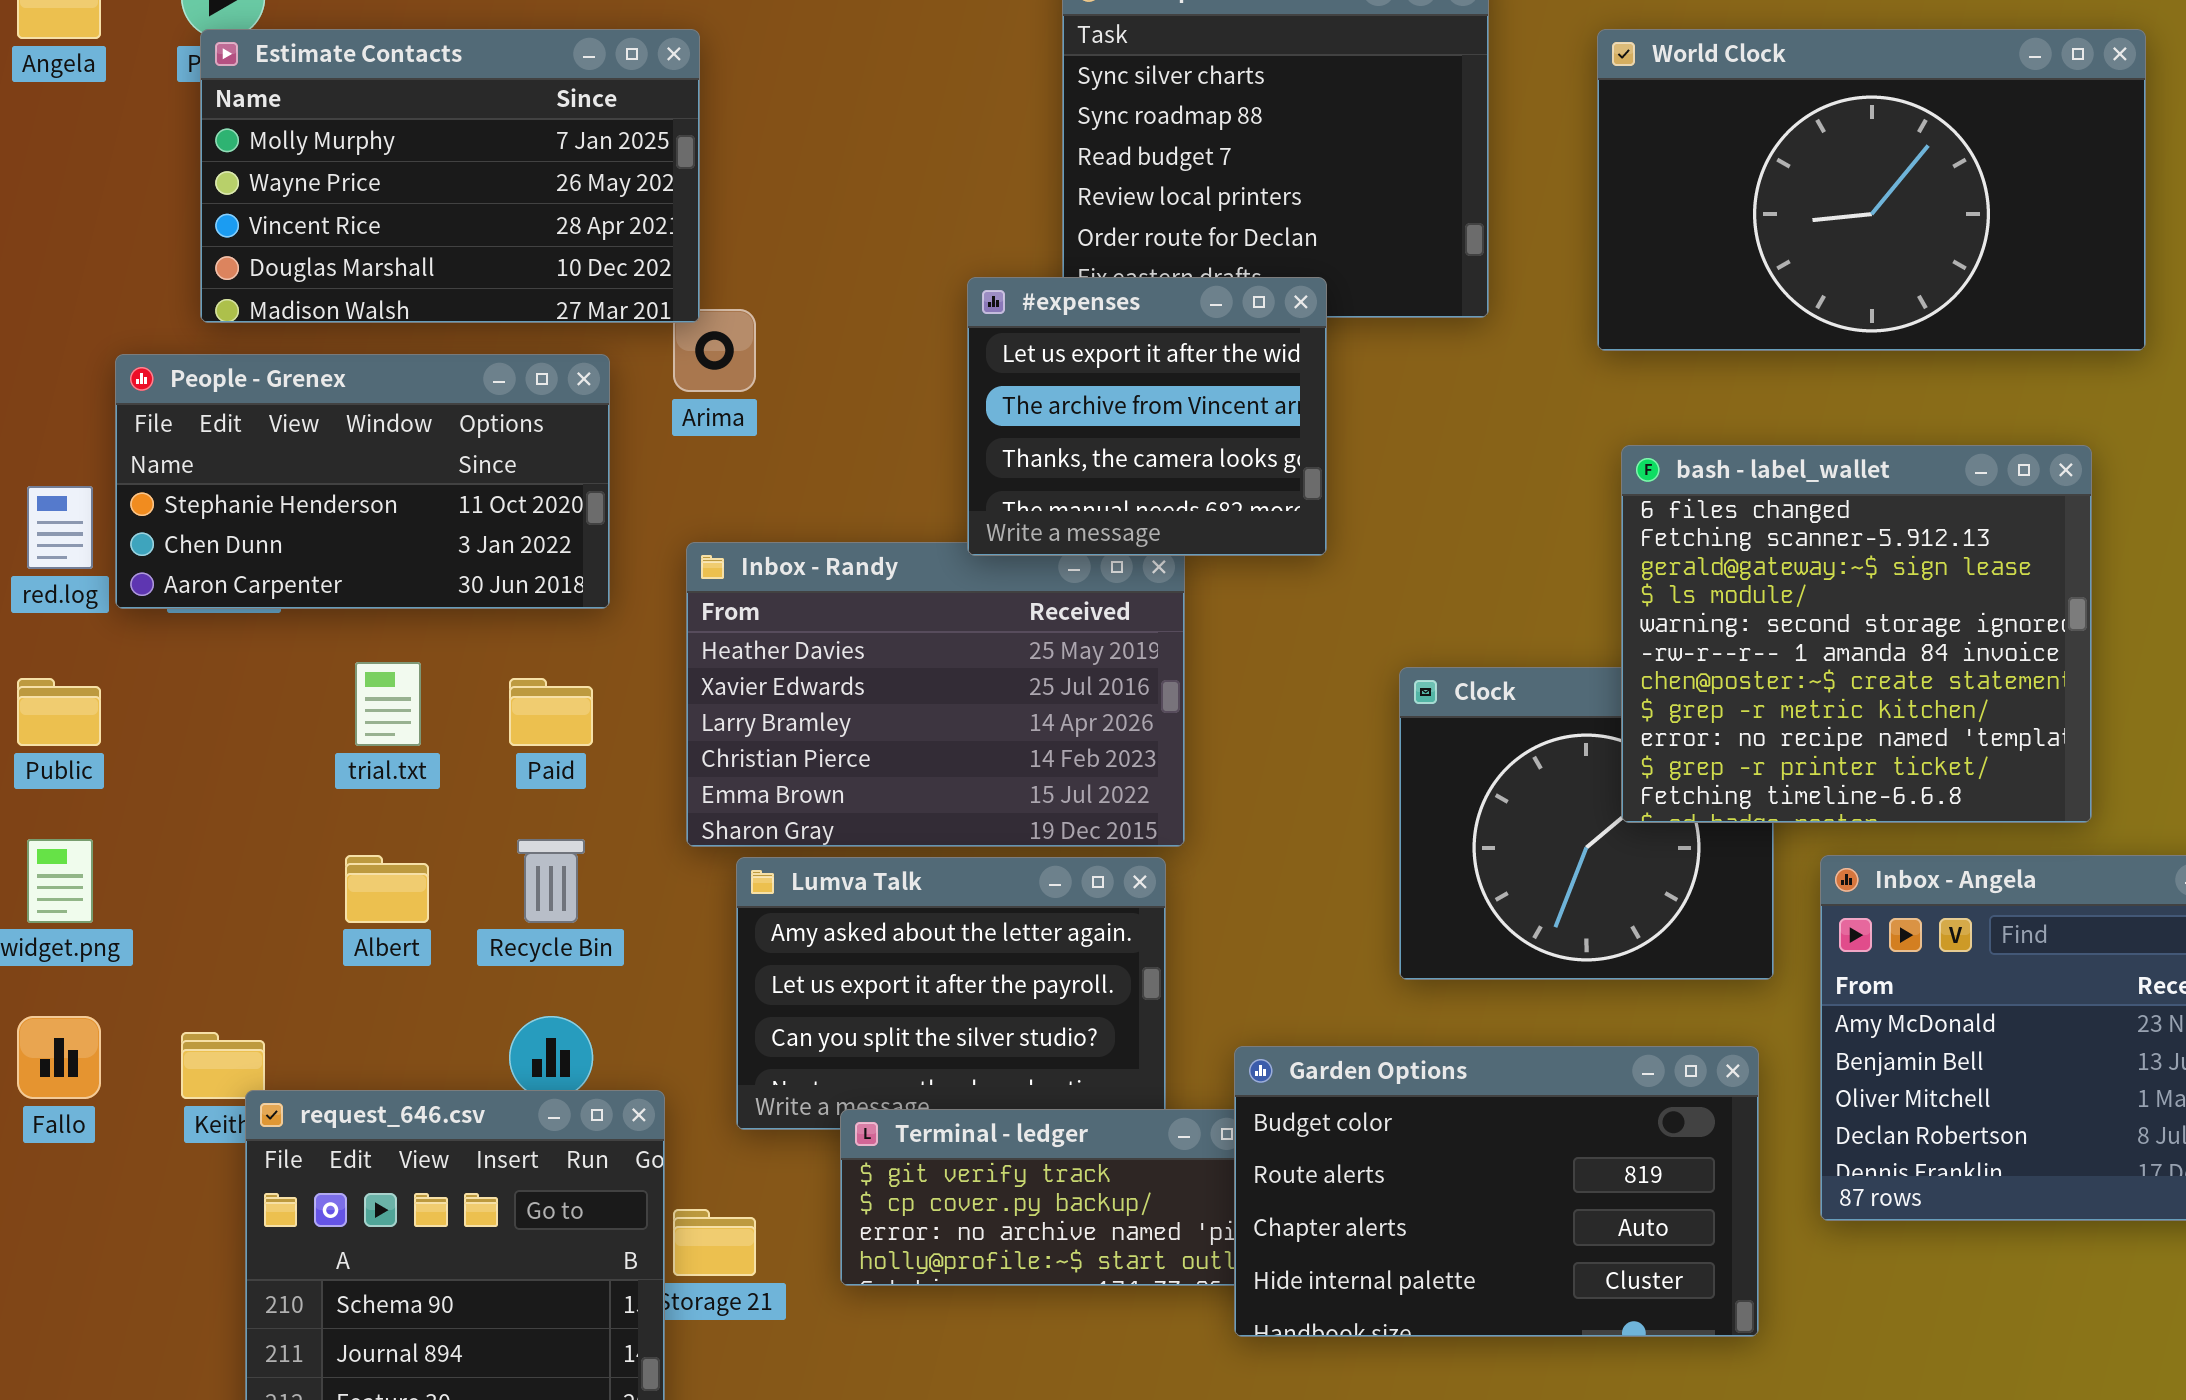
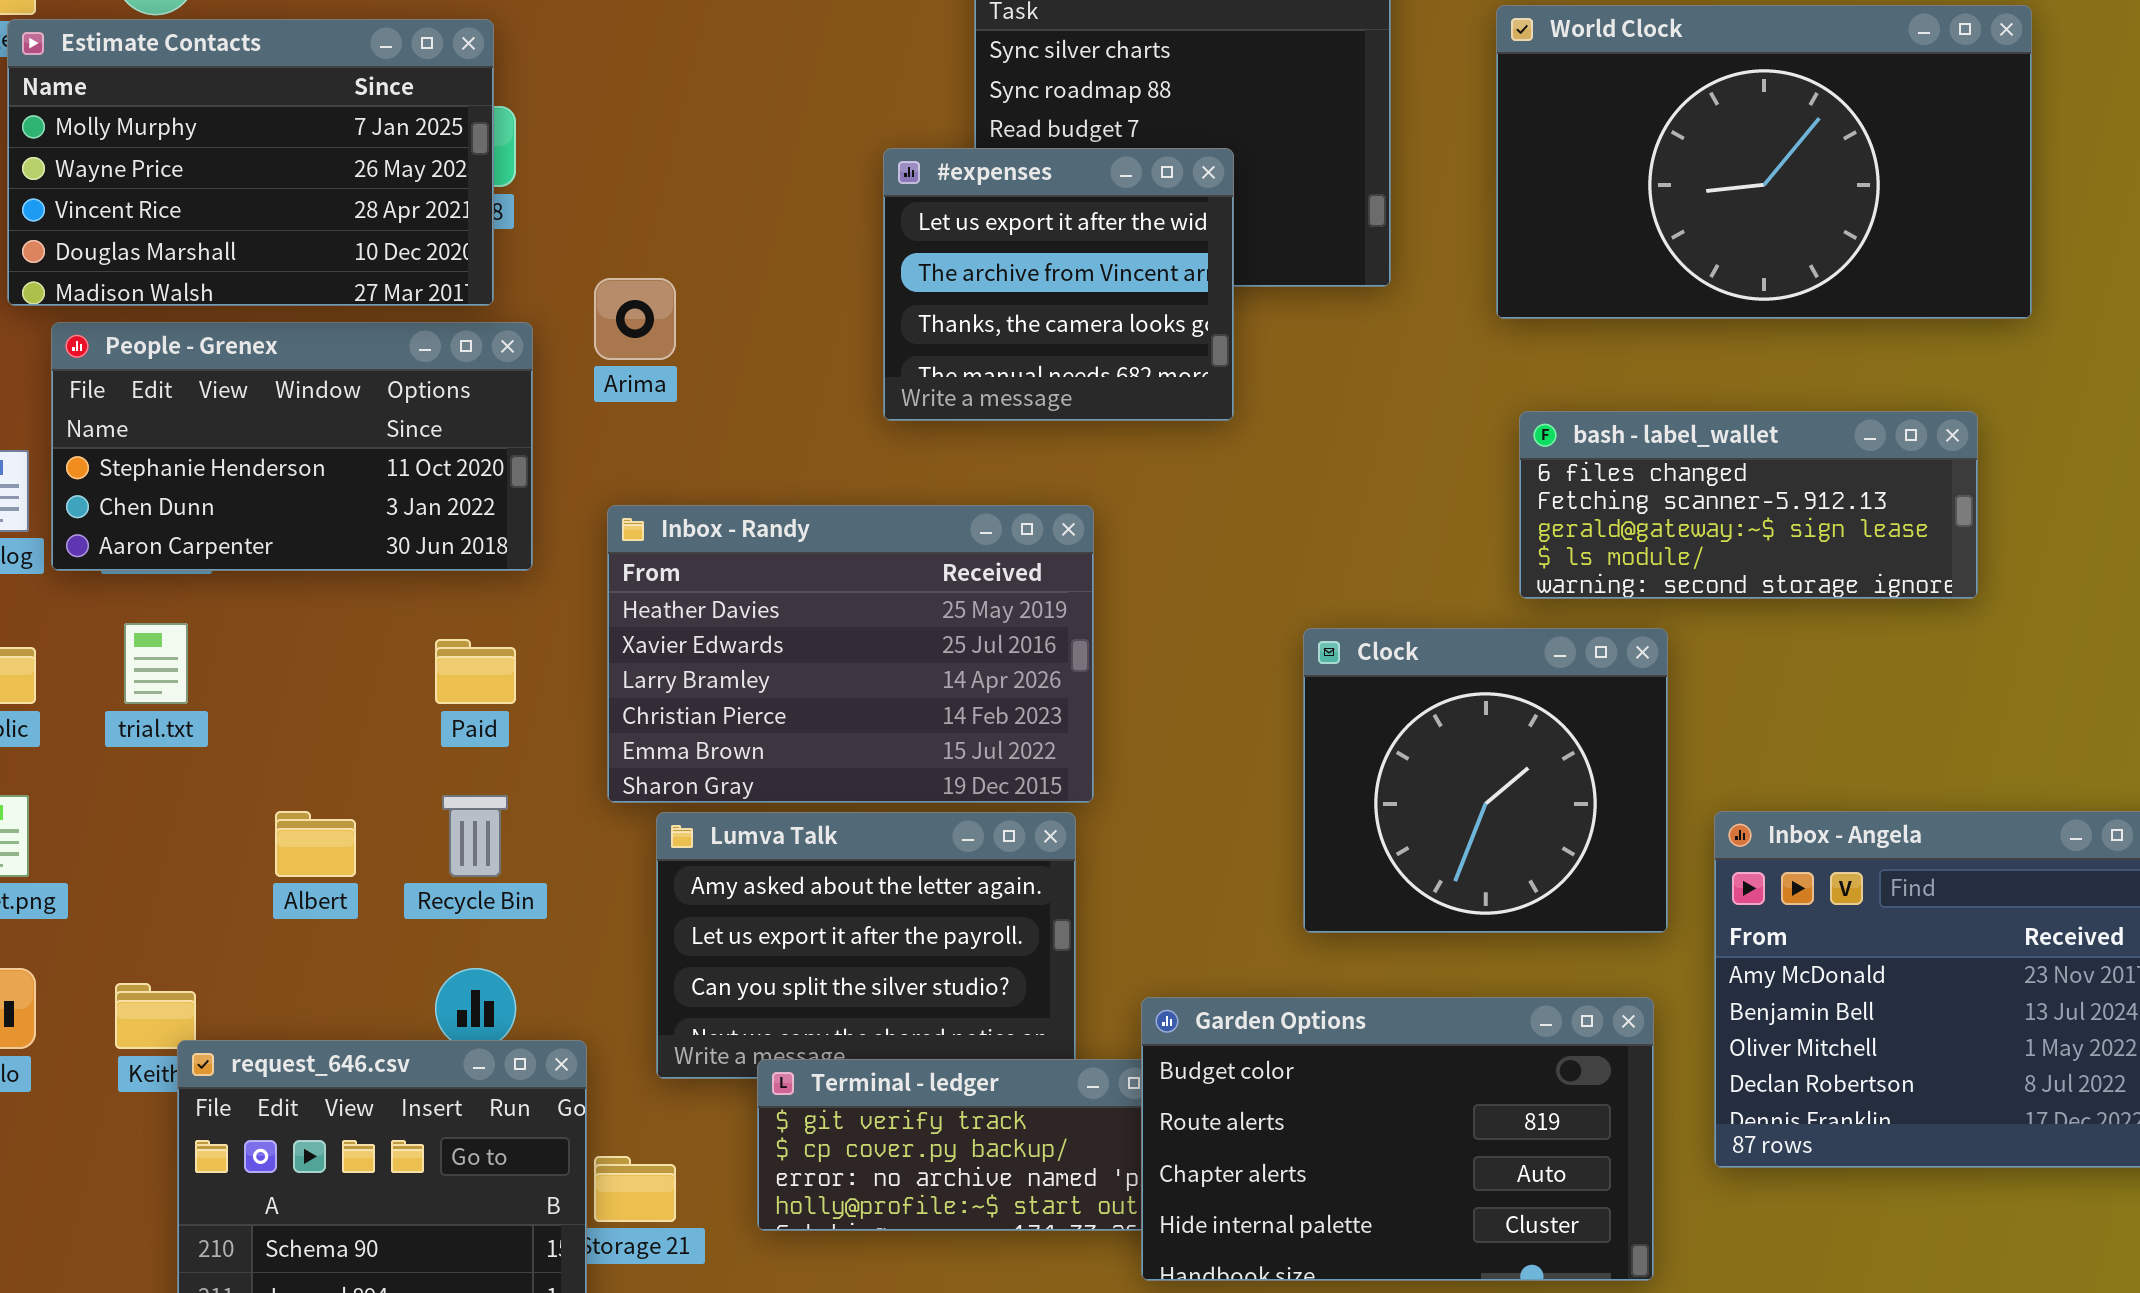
Estimate Contacts: [200,29,700,323] -> [7,19,494,306], moved
#expenses: [967,277,1327,556] -> [883,148,1234,421], moved
bash - label_wallet: [1621,445,2092,823] -> [1519,411,1978,599], resized
trial.txt: [355,662,421,746] -> [124,623,188,704], moved

